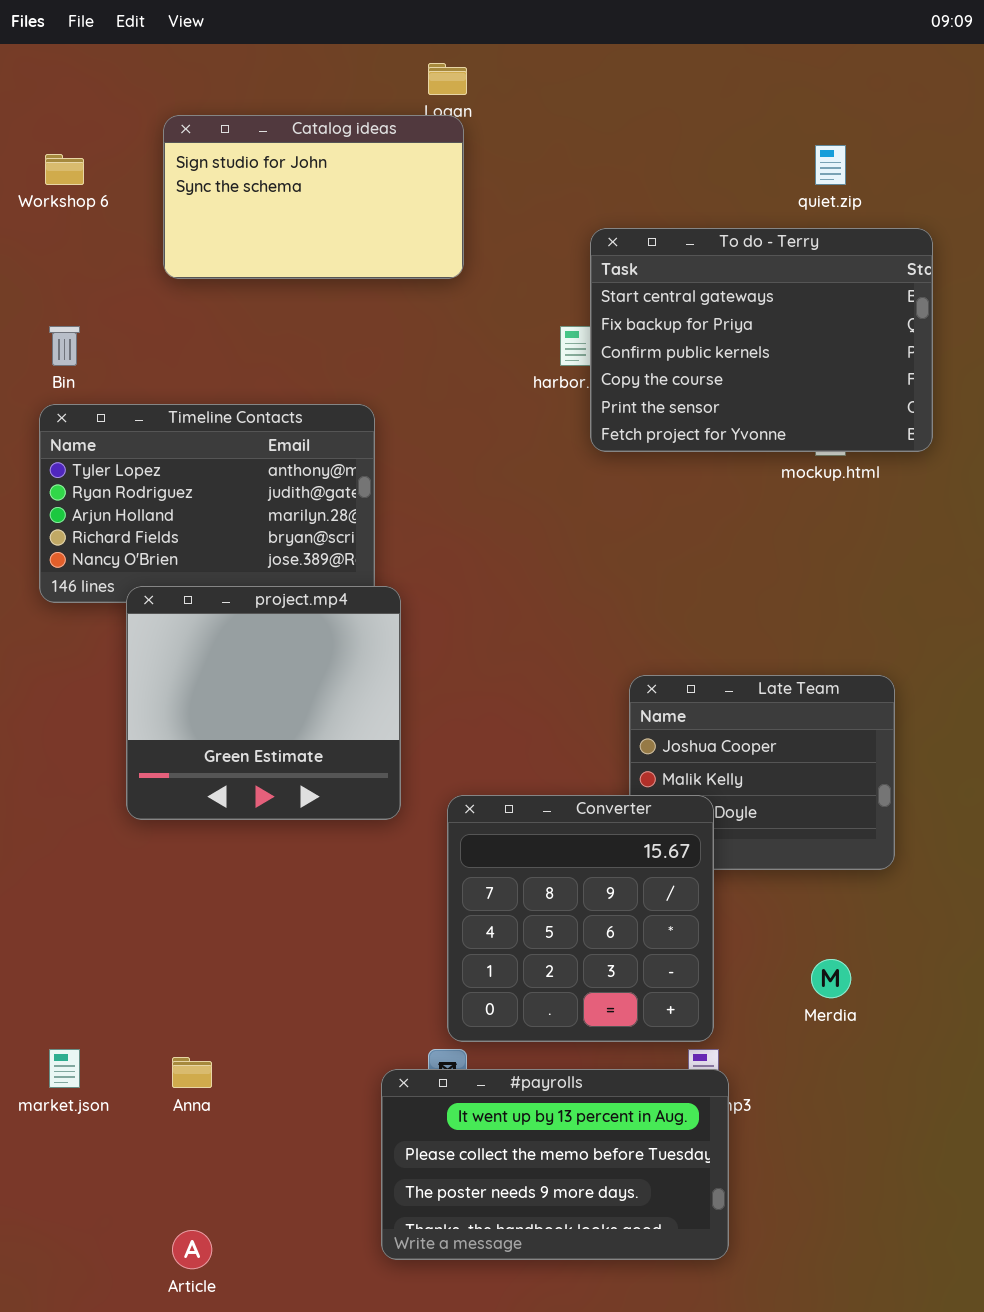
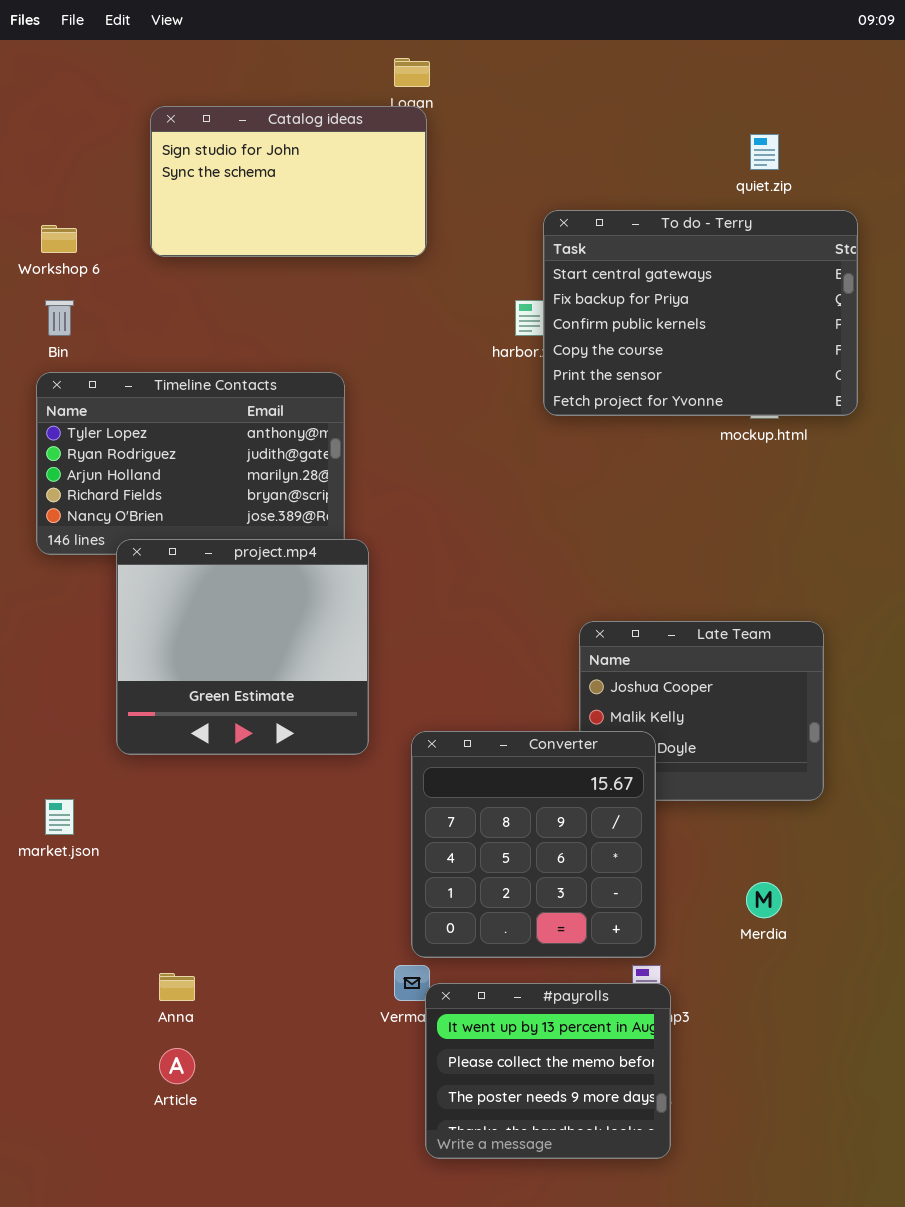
Workshop 6: [45,154,84,185] -> [41,225,77,253], moved
market.json: [49,1049,80,1088] -> [45,799,74,835], moved
#payrolls: [381,1069,729,1260] -> [425,983,671,1159], resized
Article: [172,1230,212,1269] -> [159,1048,195,1084], moved

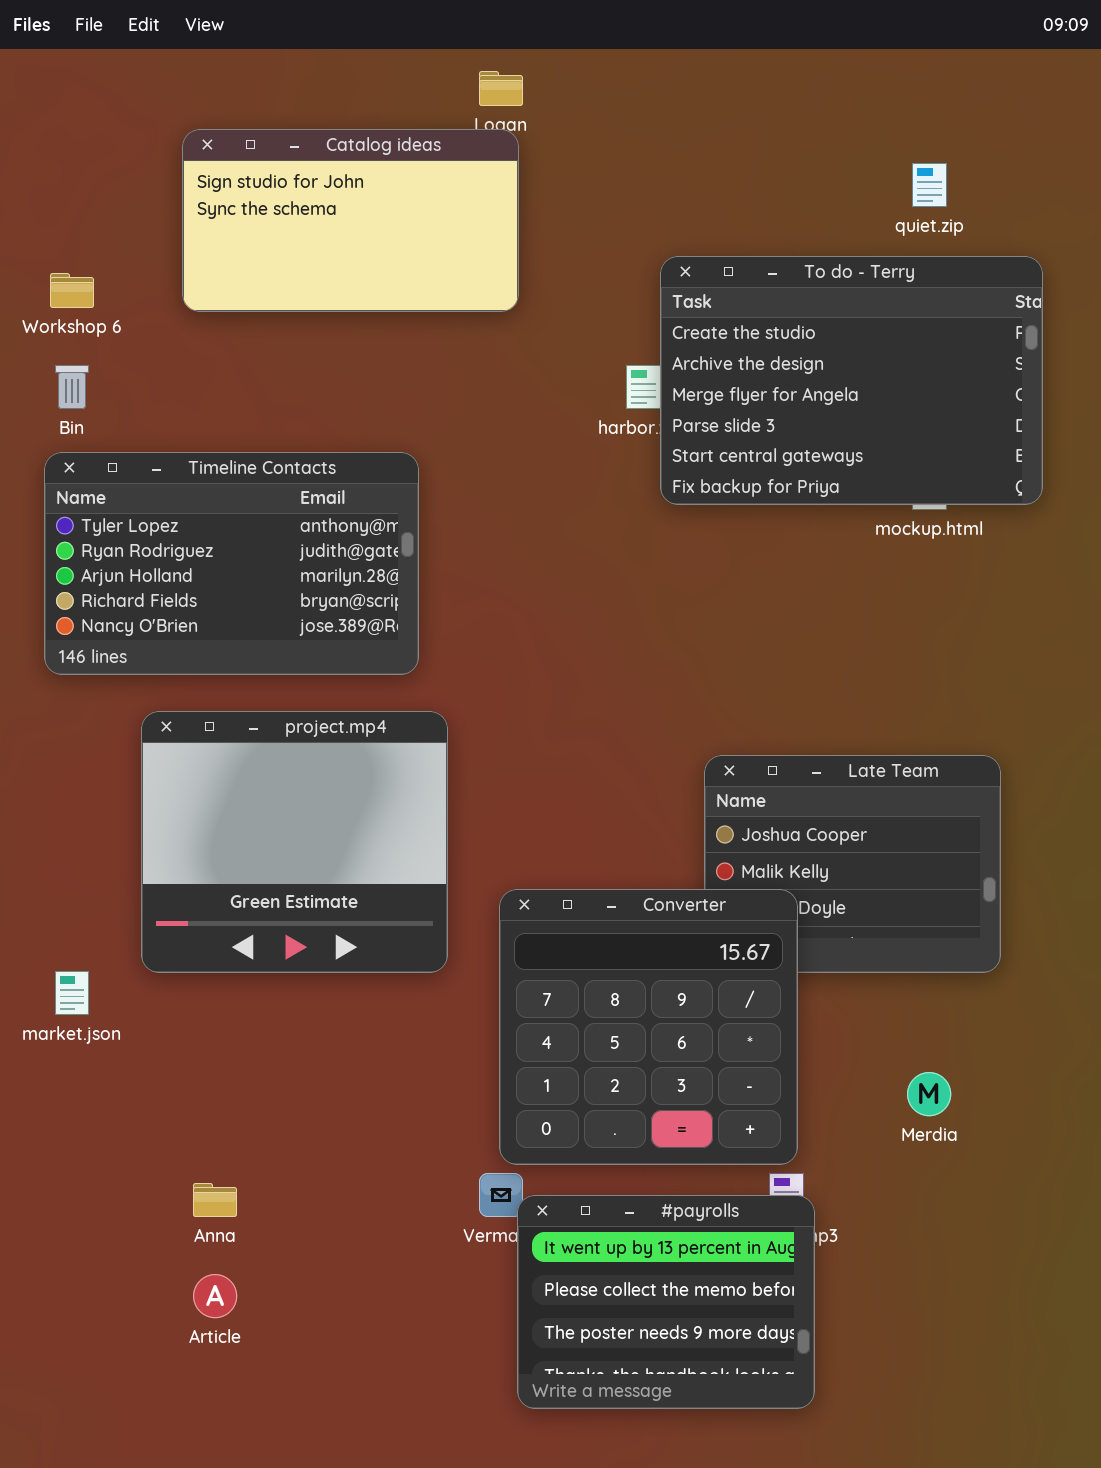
To do - Terry: [543,210,858,416] -> [660,256,1043,505], scrolled up 4 rows
project.mp4: [116,539,369,755] -> [141,711,448,973], moved

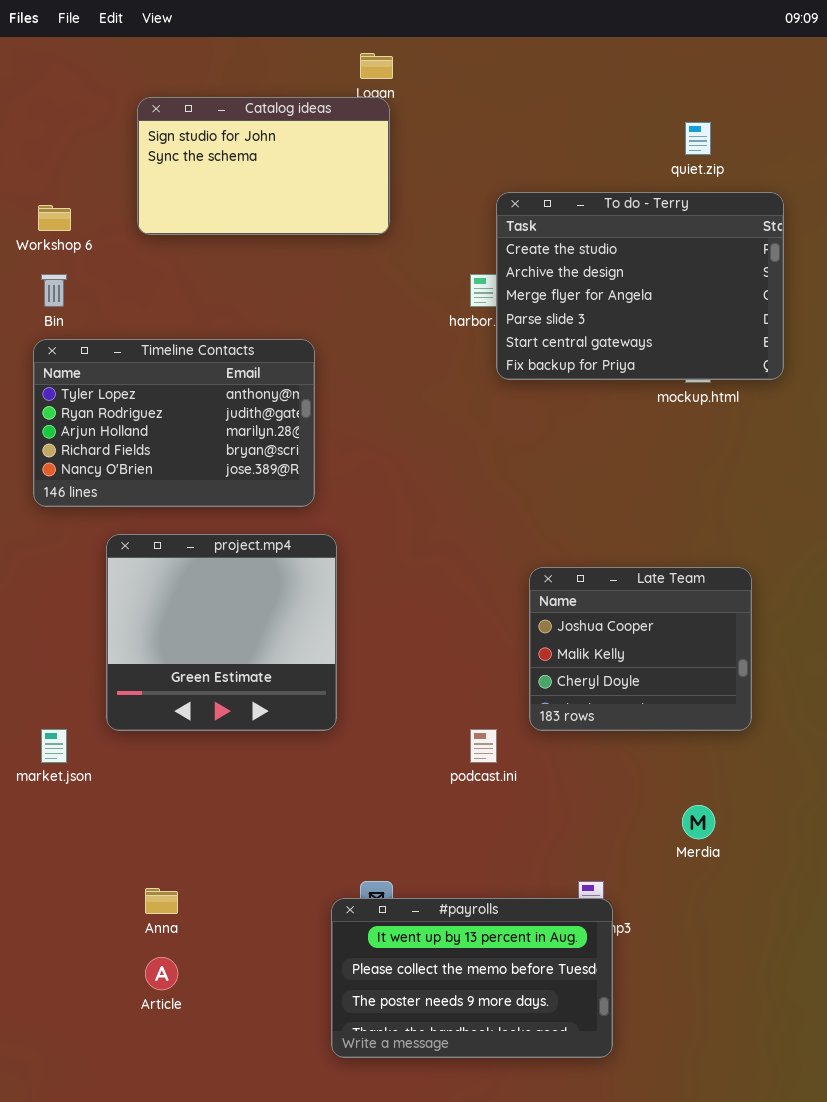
Converter: [499,889,798,1165] -> none, closed
#payrolls: [517,1195,815,1409] -> [331,898,613,1058], resized

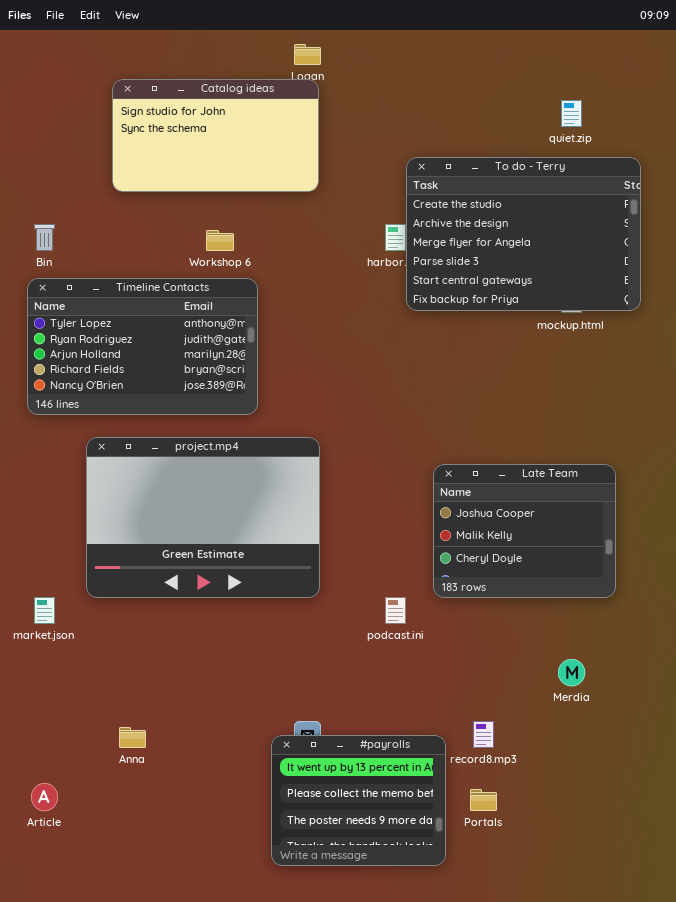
Workshop 6: [38,205,71,231] -> [206,230,234,251], moved
project.mp4: [106,534,337,731] -> [86,437,320,598], resized
#payrolls: [331,898,613,1058] -> [271,735,446,866], resized
Article: [145,957,178,990] -> [31,783,58,811], moved

